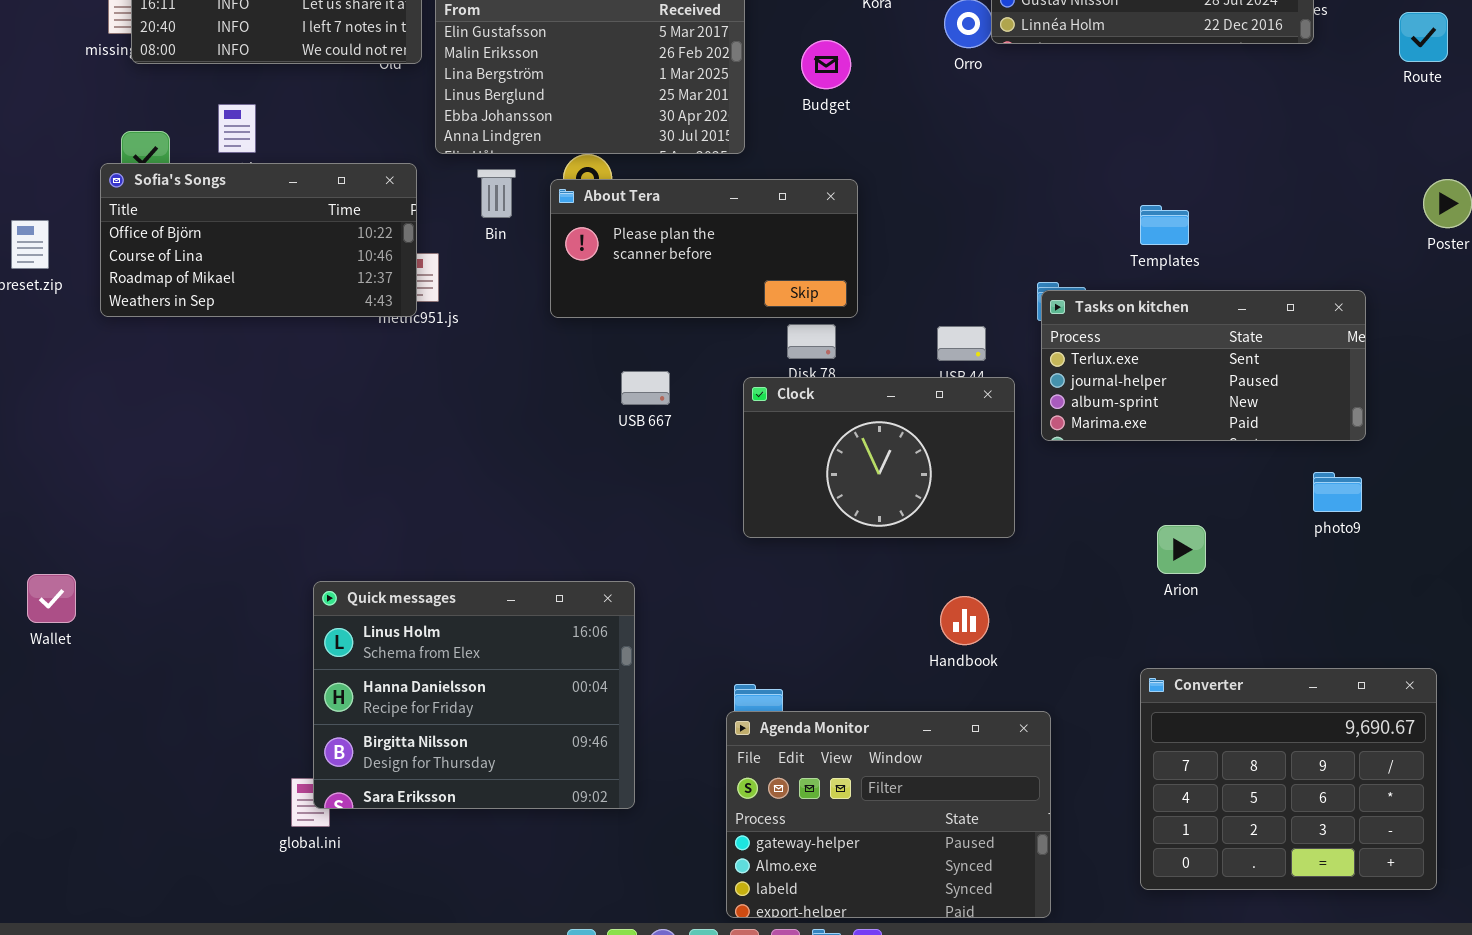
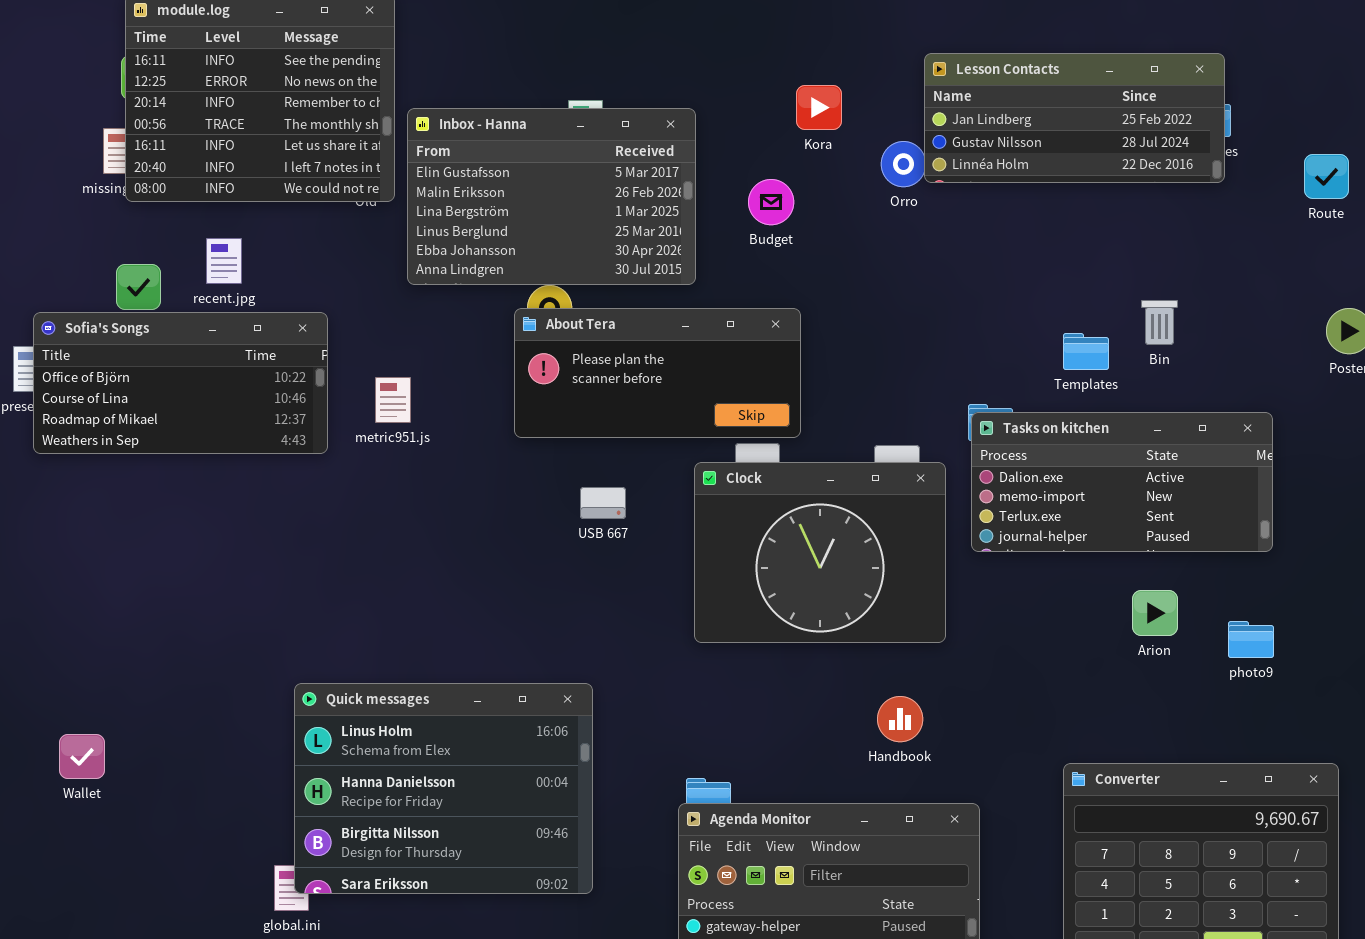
Sofia's Songs: [100,163,417,317] -> [33,312,328,454], moved
Bin: [477,169,516,218] -> [1141,300,1178,345], moved
Tasks on kitchen: [1041,290,1366,441] -> [971,412,1273,552], scrolled up 2 rows
Clock: [743,377,1015,538] -> [694,462,946,643], resized
photo9: [1313,472,1362,512] -> [1228,621,1274,658], moved
Arion: [1157,525,1206,574] -> [1132,590,1178,636], moved
Wallet: [27,574,76,623] -> [59,734,105,779], moved

